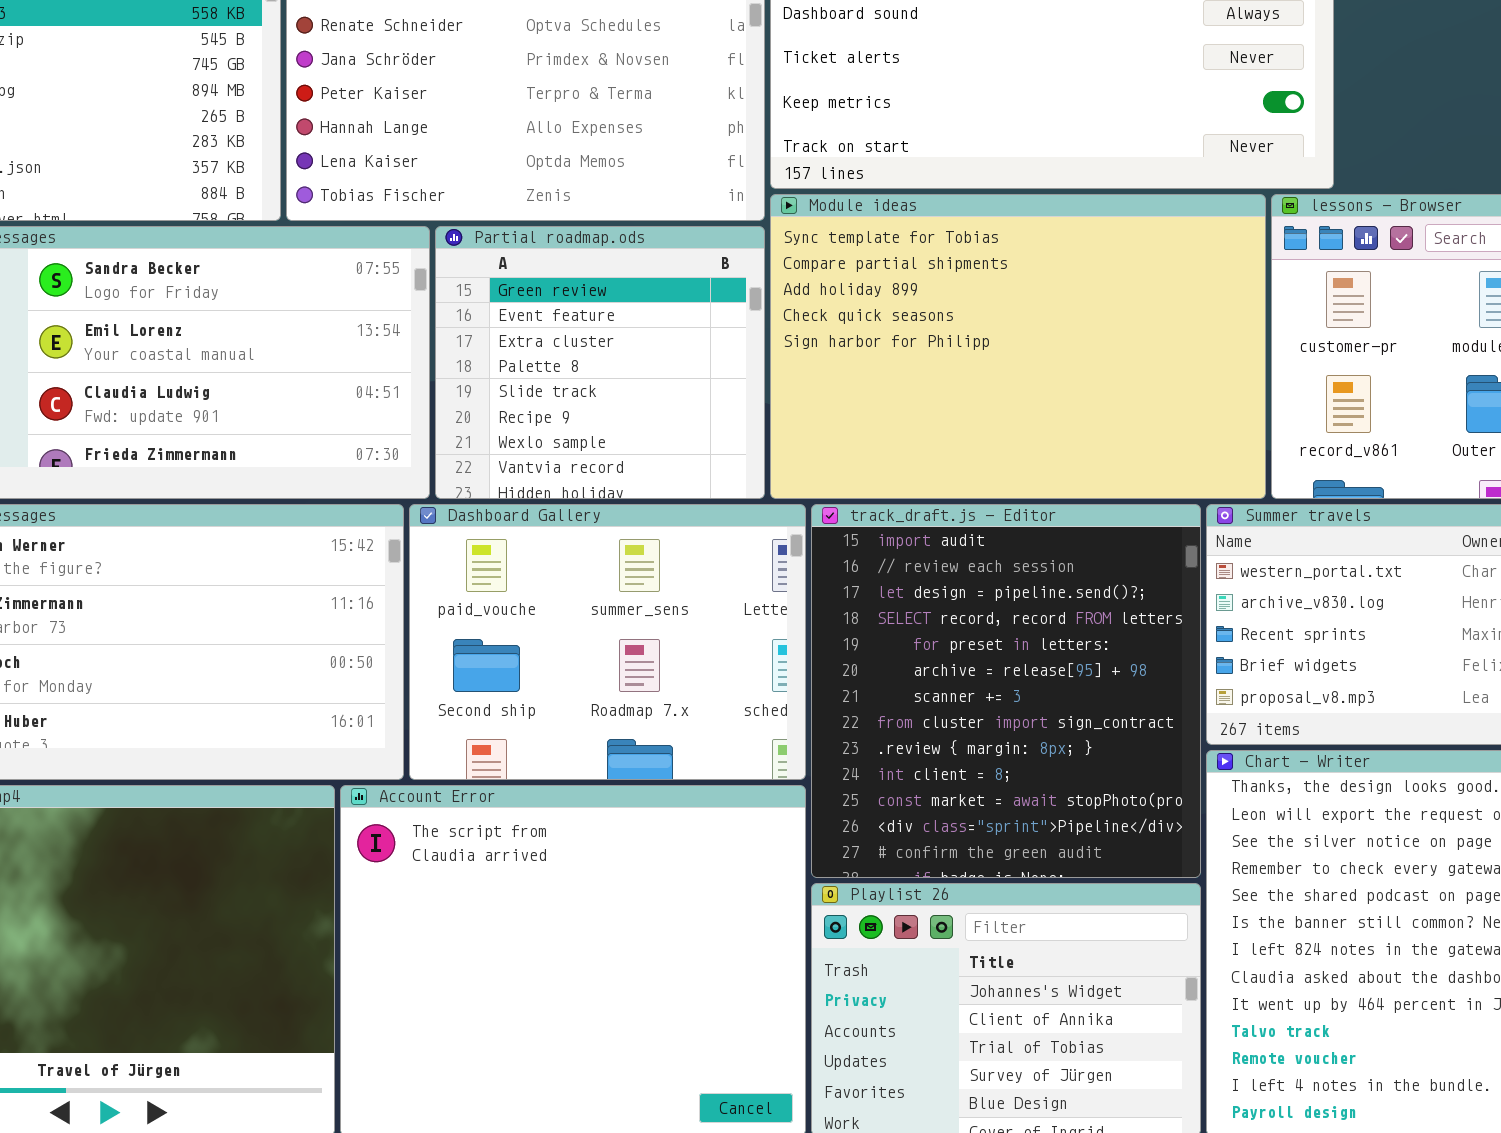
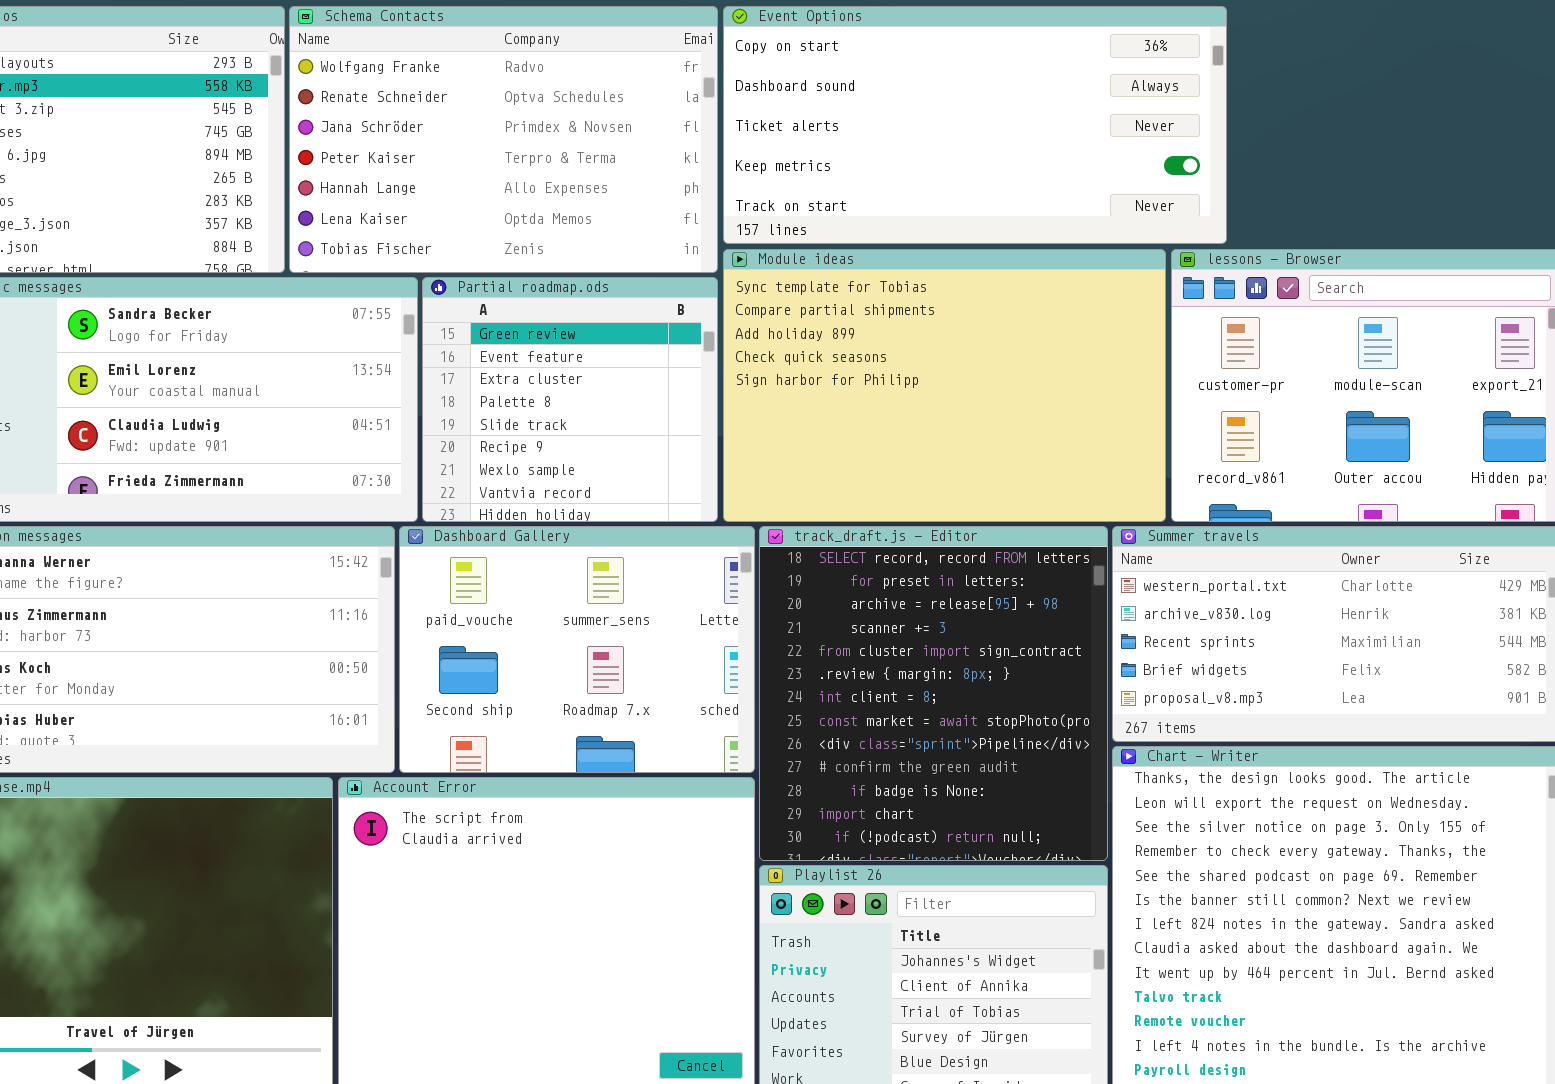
track_draft.js - Editor: [811,504,1201,878] -> [759,526,1108,861], scrolled down 3 rows

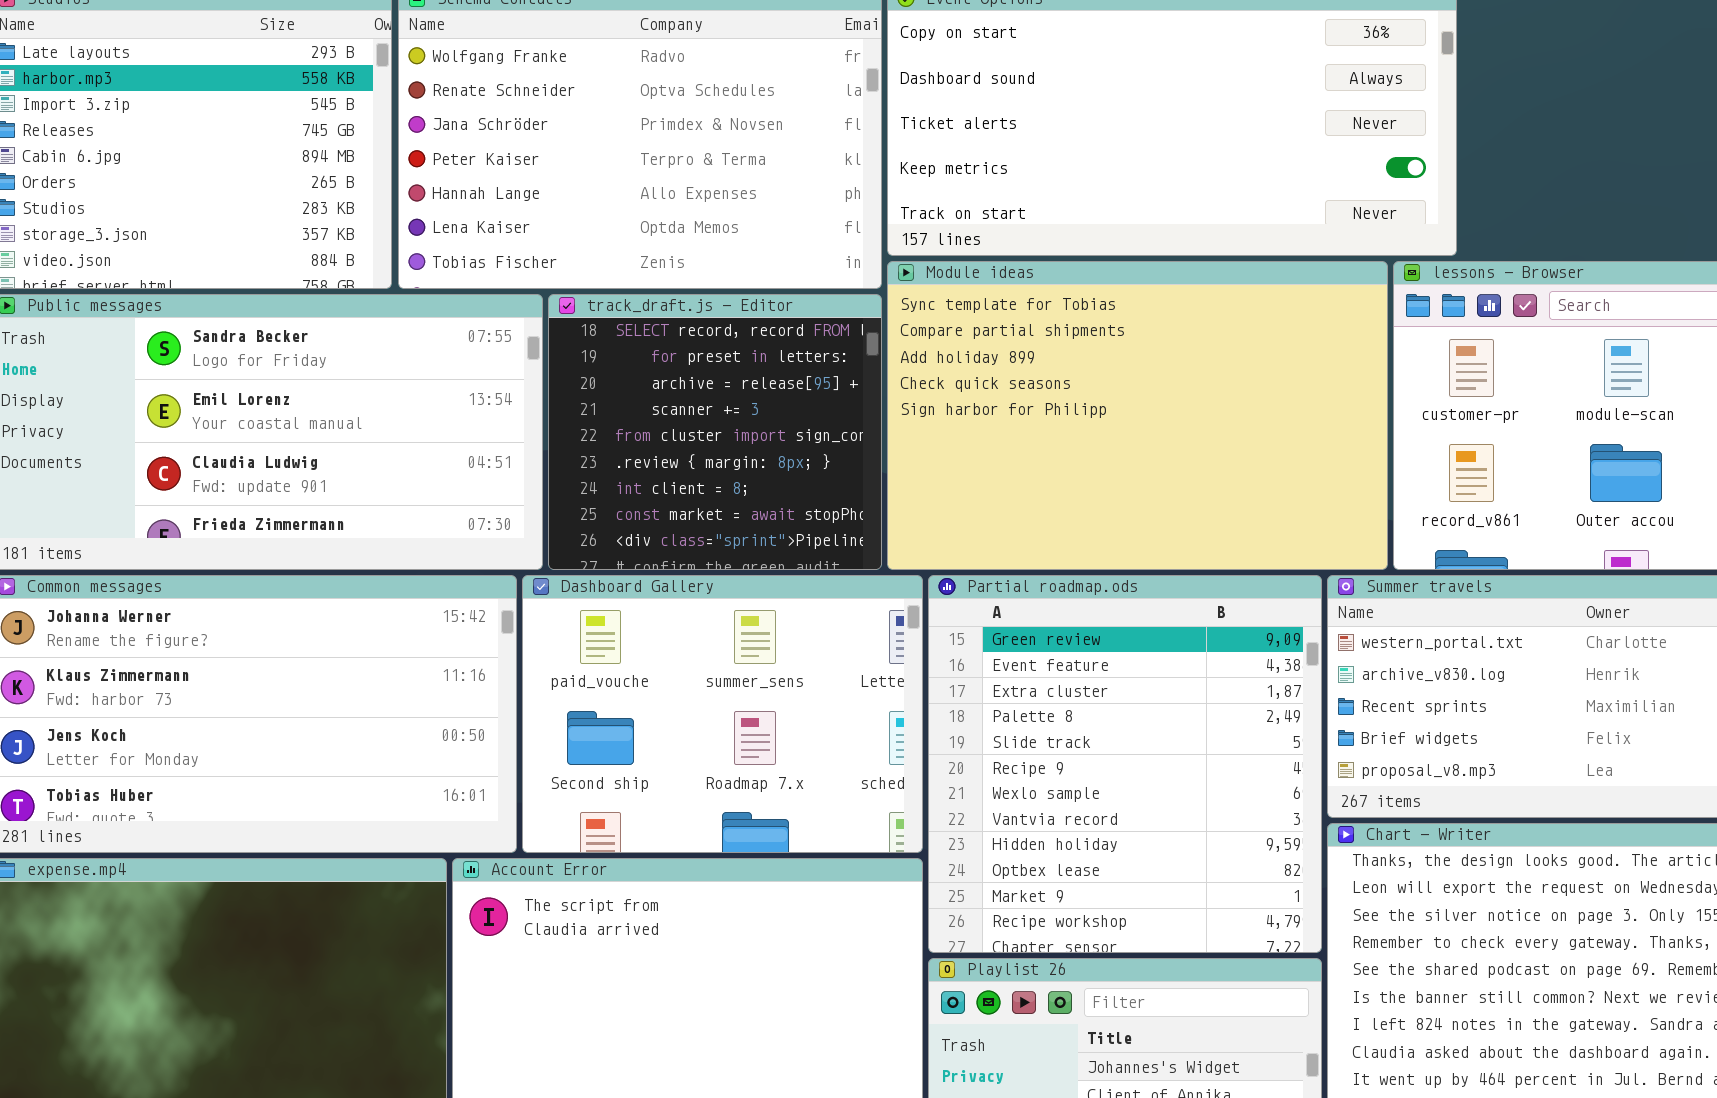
Partial roadmap.ods: [422,277,718,522] -> [928,575,1322,953], moved, resized
track_draft.js - Editor: [759,526,1108,861] -> [548,294,882,570], moved, resized

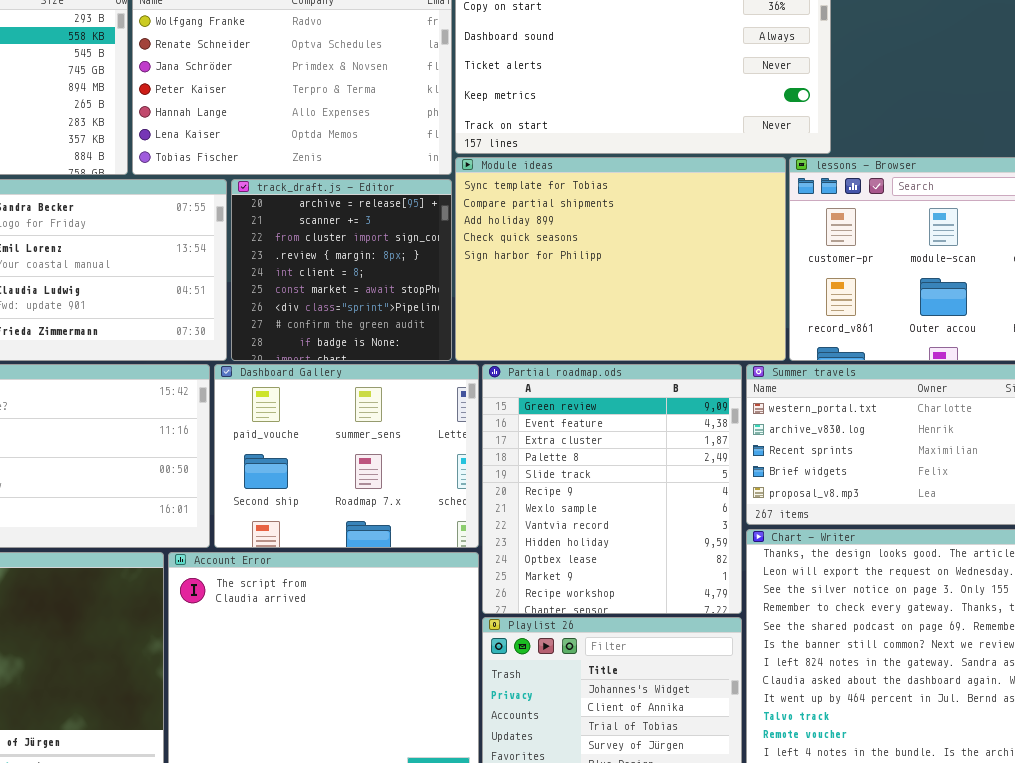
track_draft.js - Editor: [548,294,882,570] -> [231,179,452,361], scrolled down 2 rows

